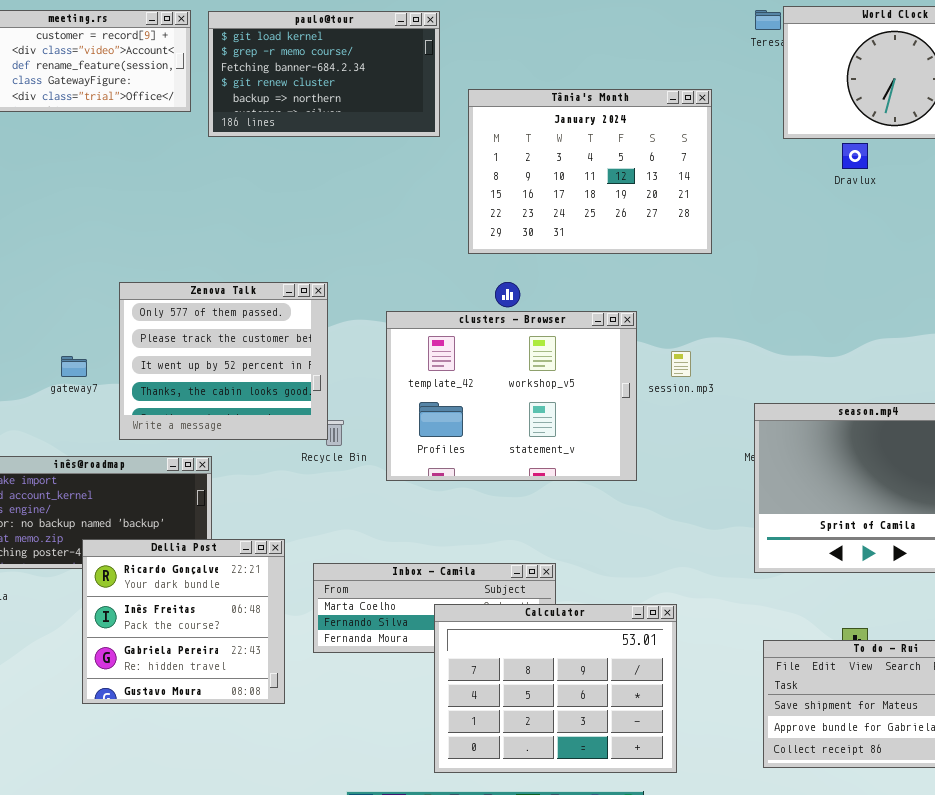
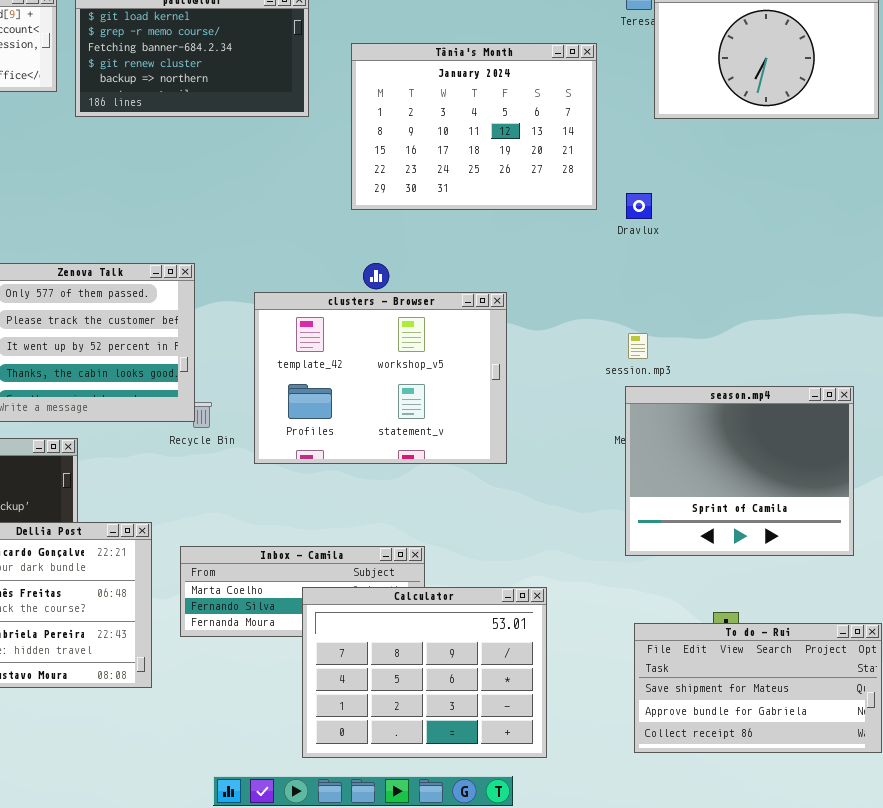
Tânia's Month: [468,89,712,254] -> [351,43,597,210], moved
Dravlux: [842,143,868,169] -> [626,193,652,219], moved
session.mp3: [671,351,691,377] -> [628,333,648,359], moved

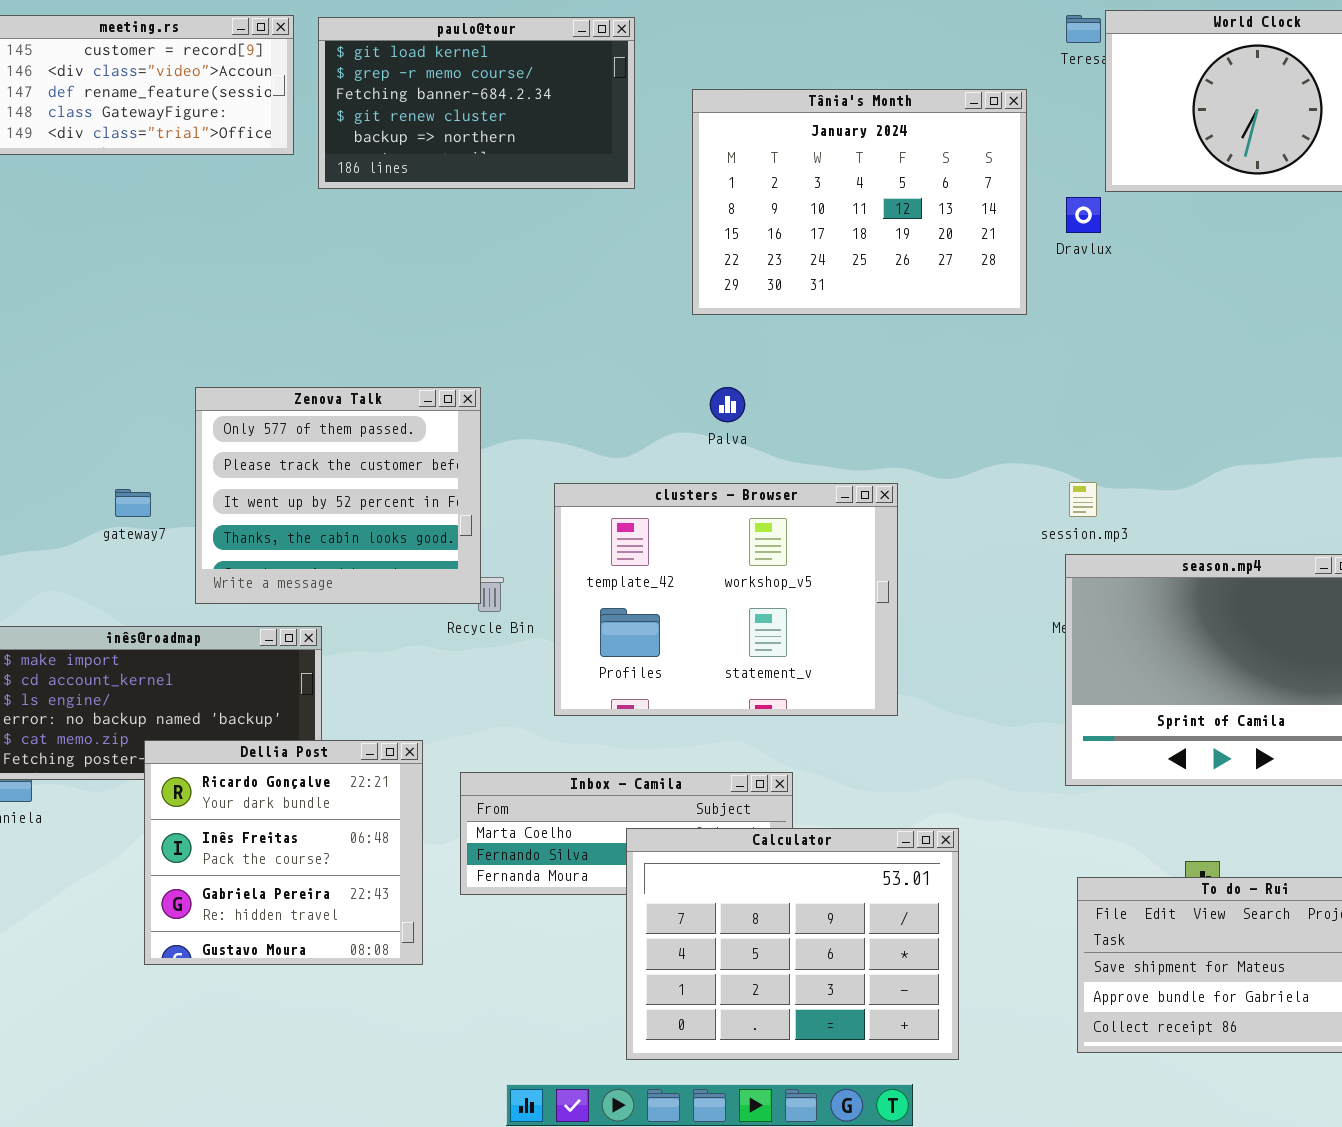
Dravlux: [626,193,652,219] -> [1066,197,1101,233], moved
clusters - Browser: [254,292,507,464] -> [554,483,898,716], moved

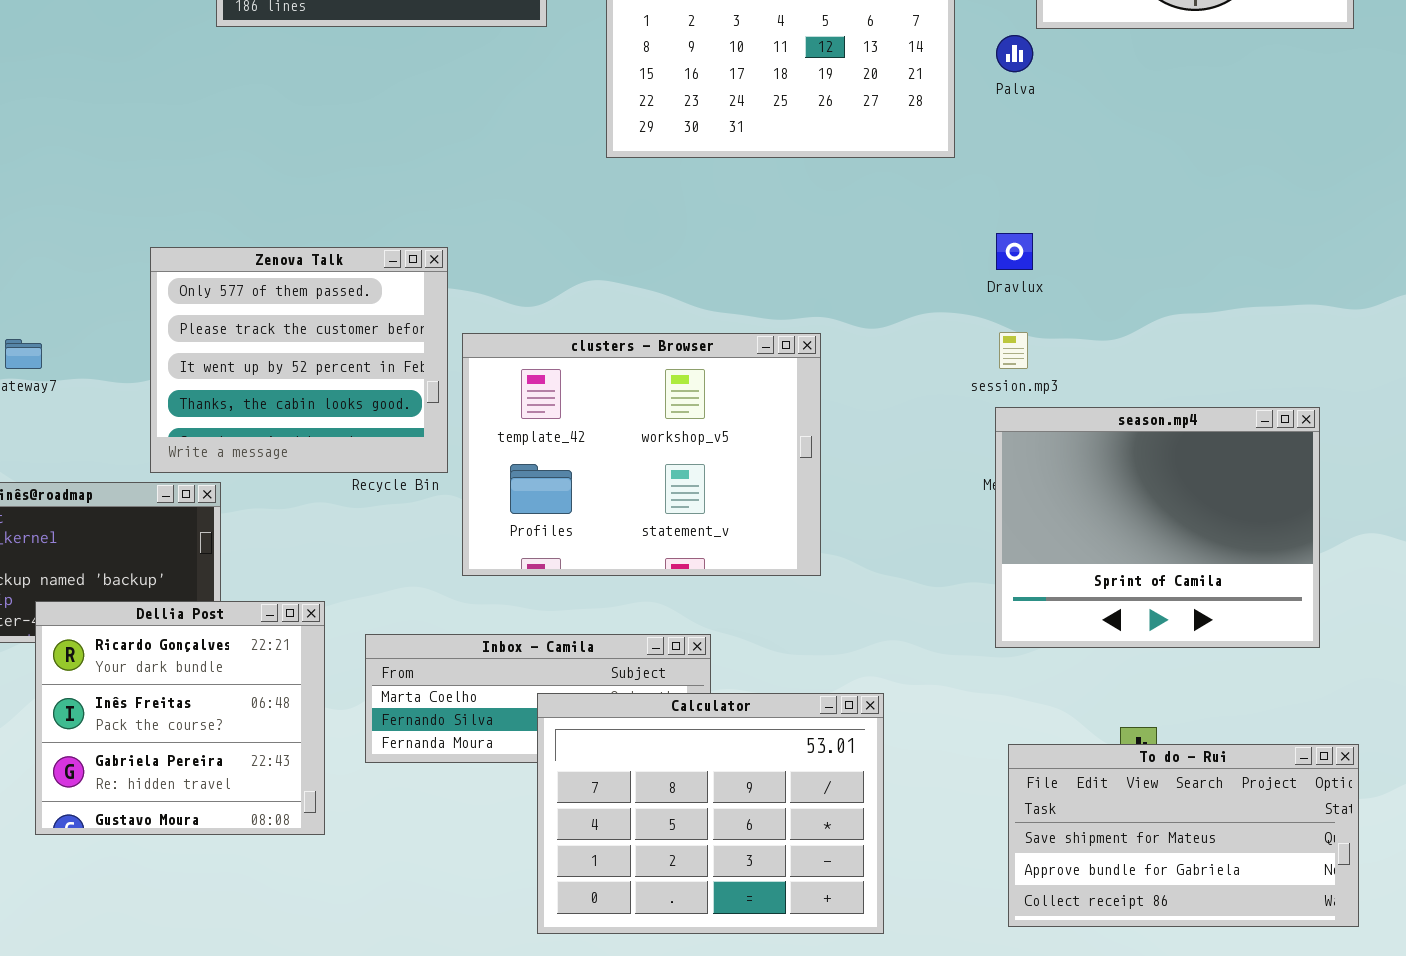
Dravlux: [1066,197,1101,233] -> [996,233,1033,270], moved
Zenova Talk: [195,387,481,604] -> [150,247,448,473], moved
Palva: [710,387,745,422] -> [996,35,1033,72], moved

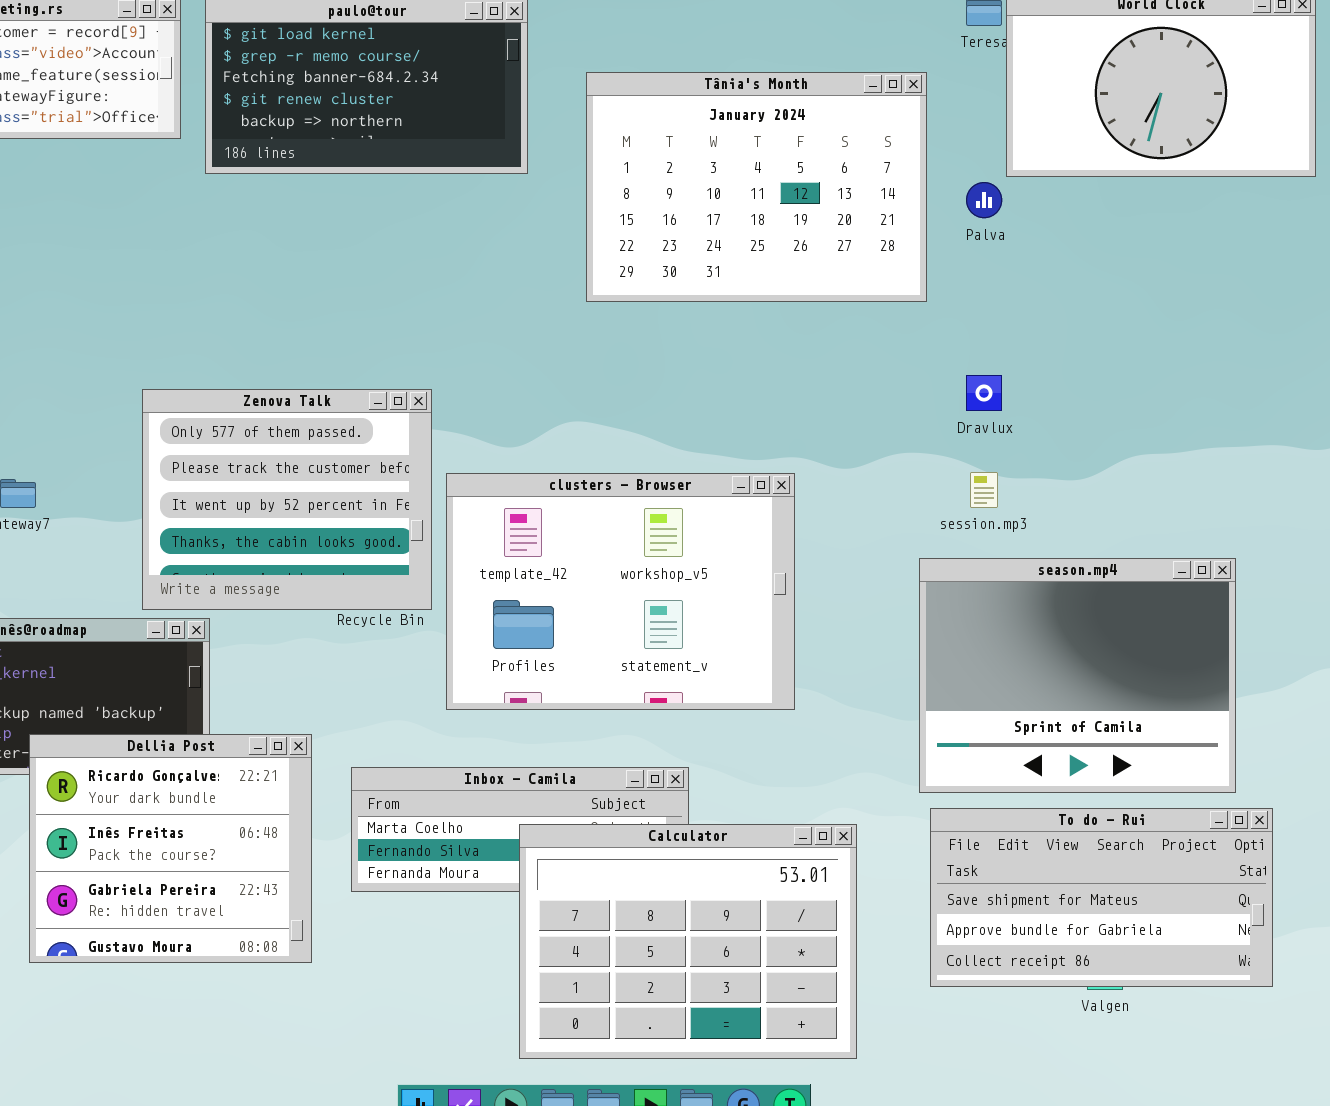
season.mp4: [995,407,1320,648] -> [919,558,1236,793], moved
To do - Rui: [1008,744,1359,927] -> [930,808,1273,987], moved

